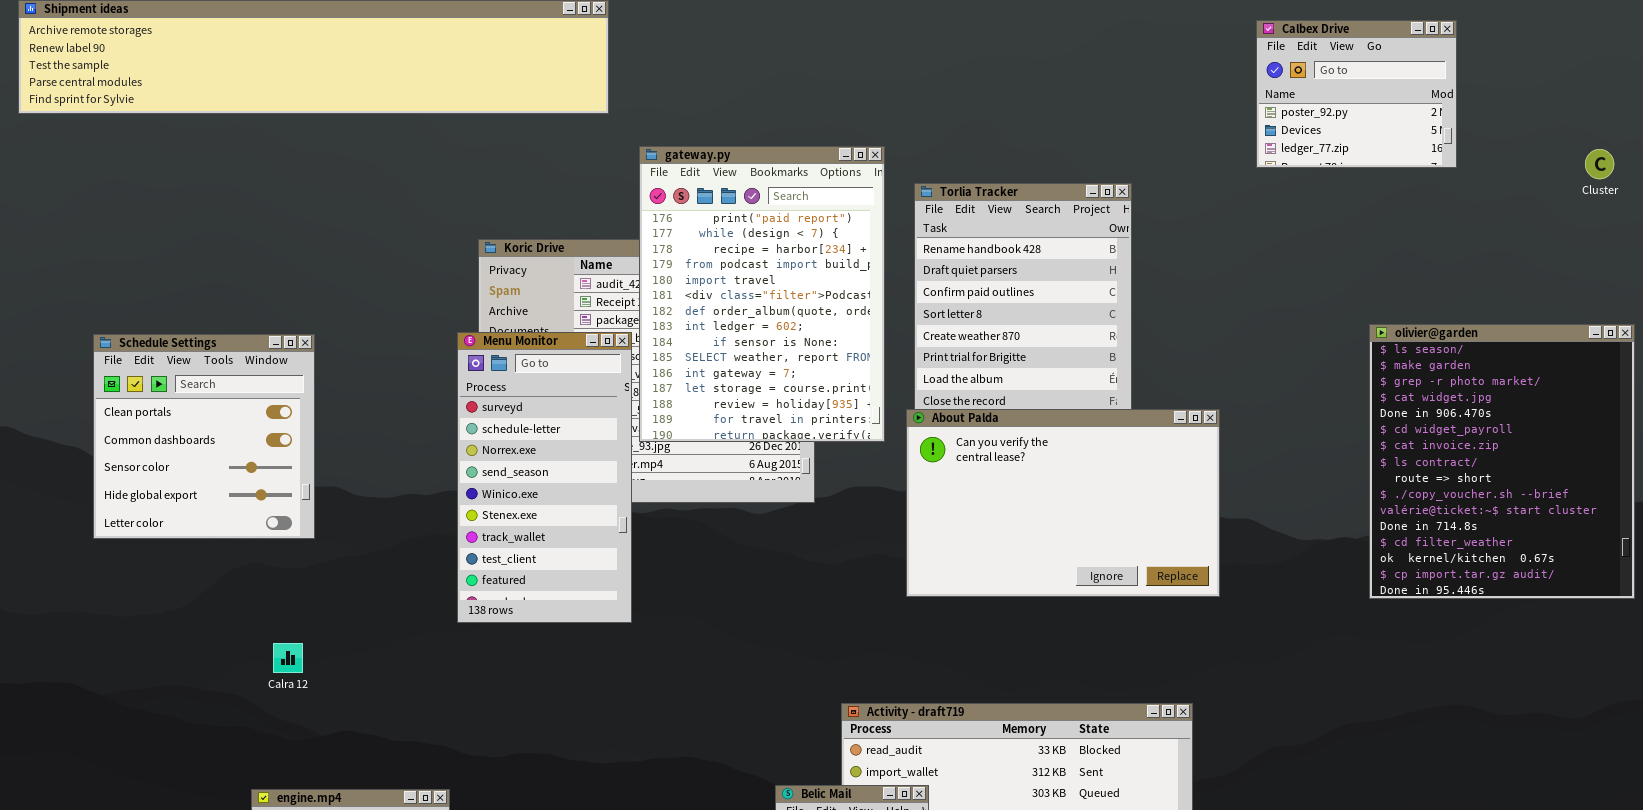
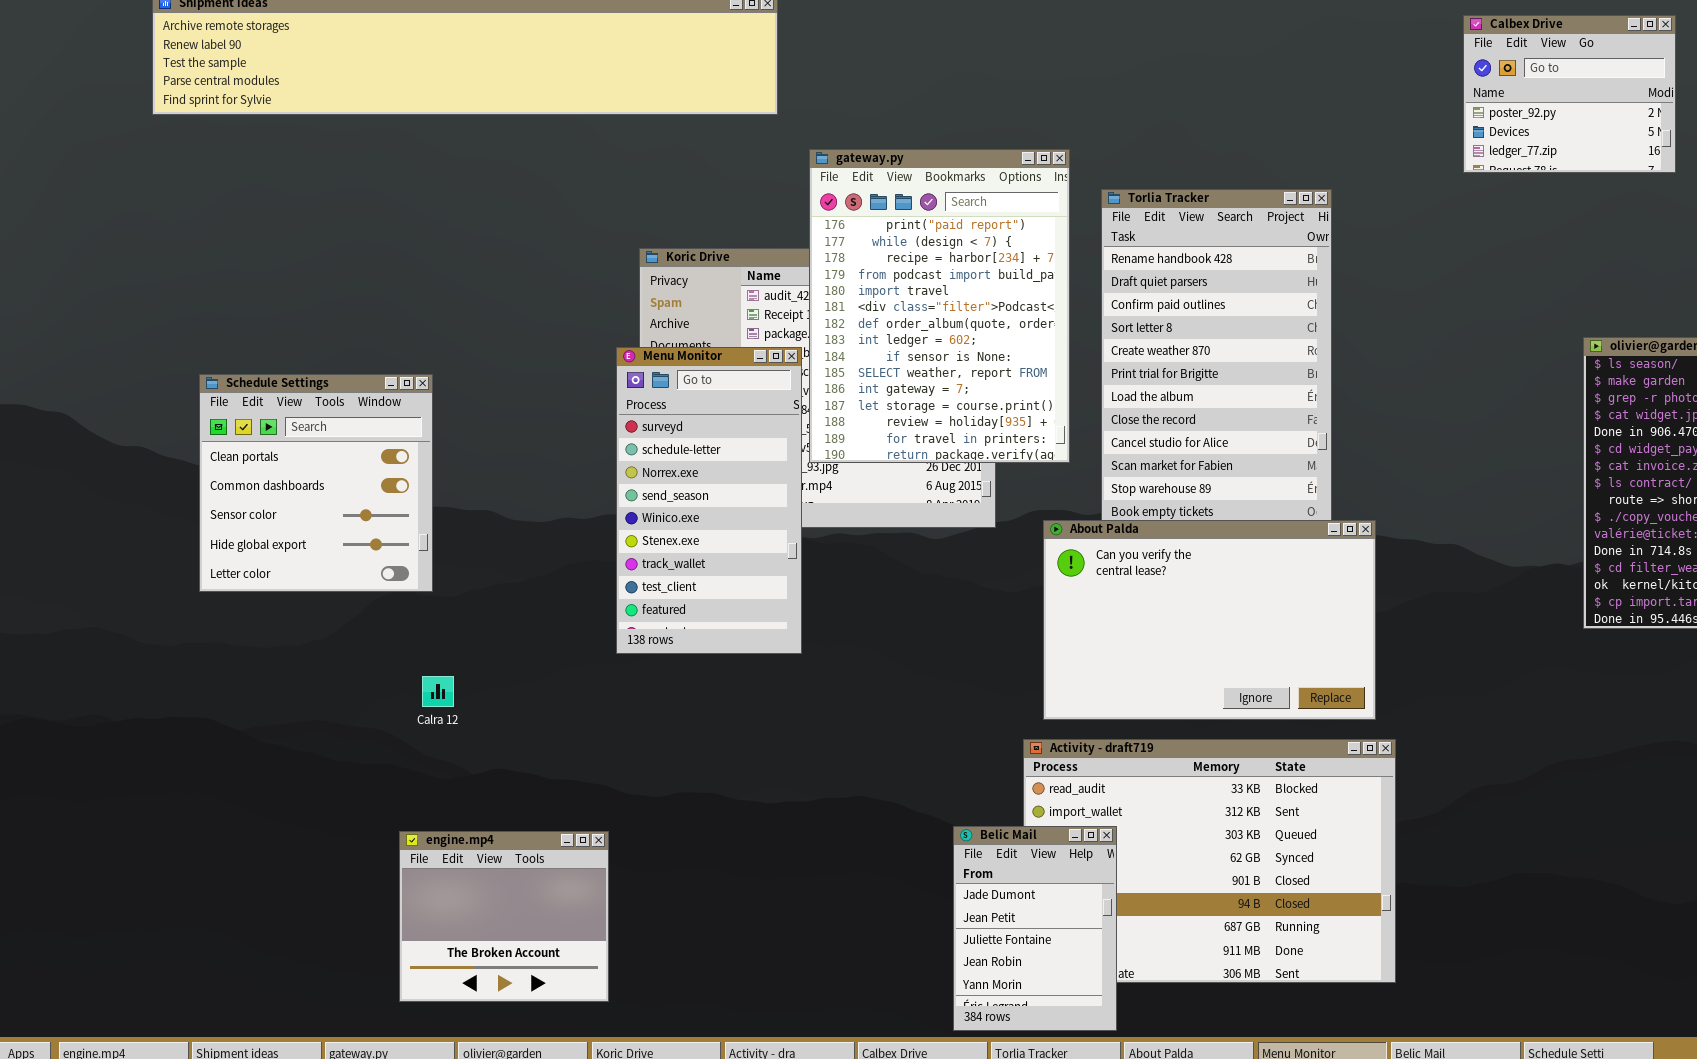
Schedule Settings: [93,334,315,539] -> [199,374,433,592], moved
About Palda: [906,409,1220,597] -> [1043,520,1376,720], moved

